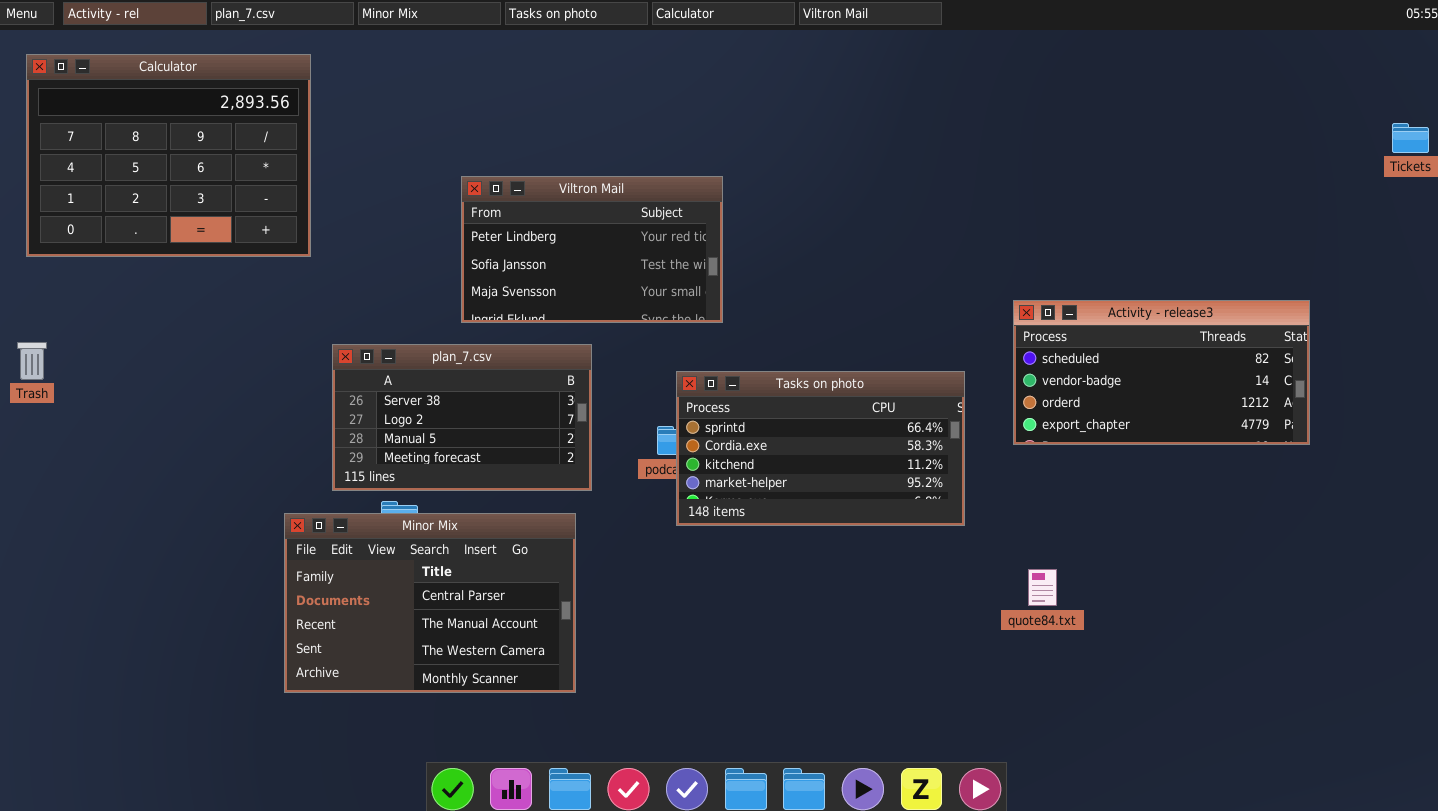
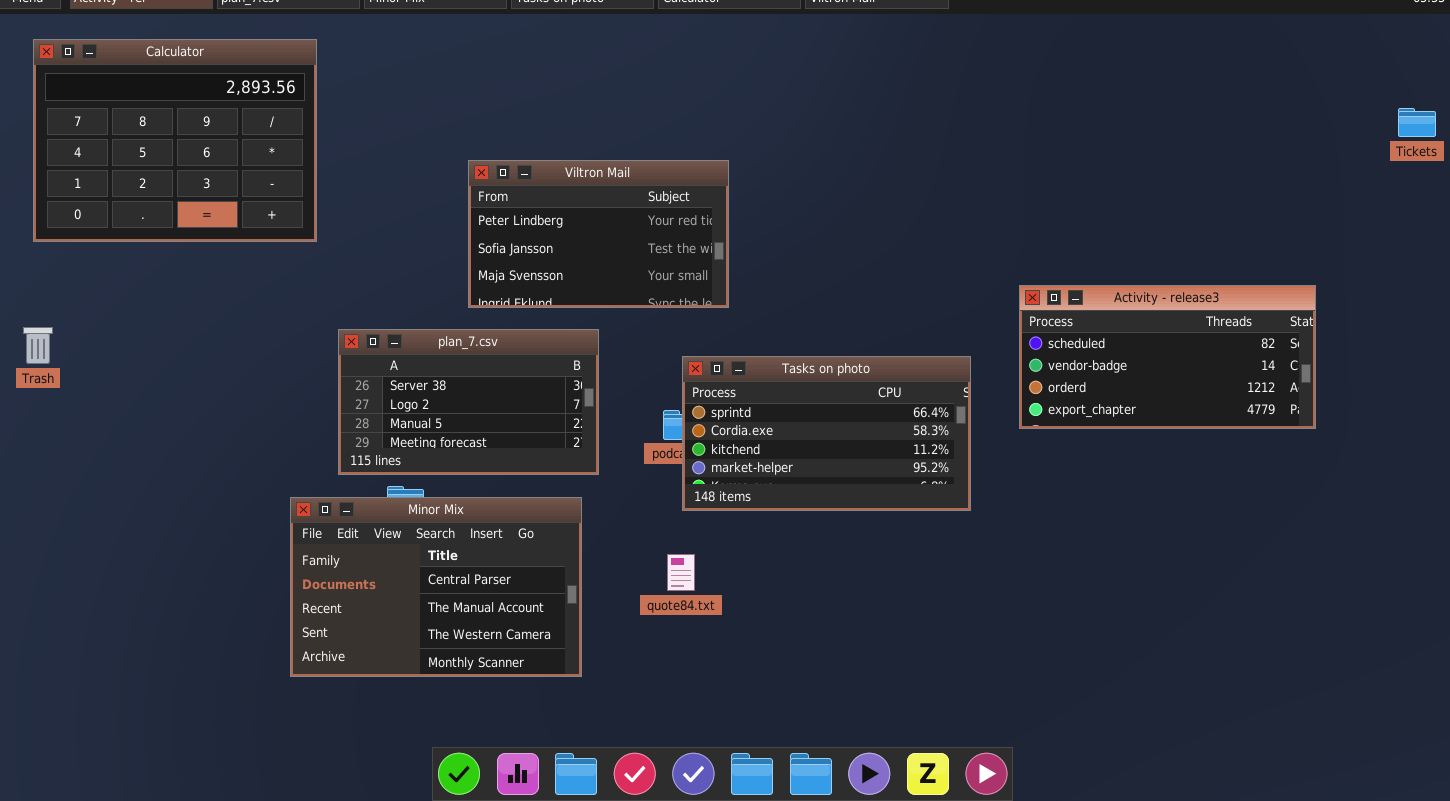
quote84.txt: [1028,569,1057,606] -> [667,554,695,591], moved

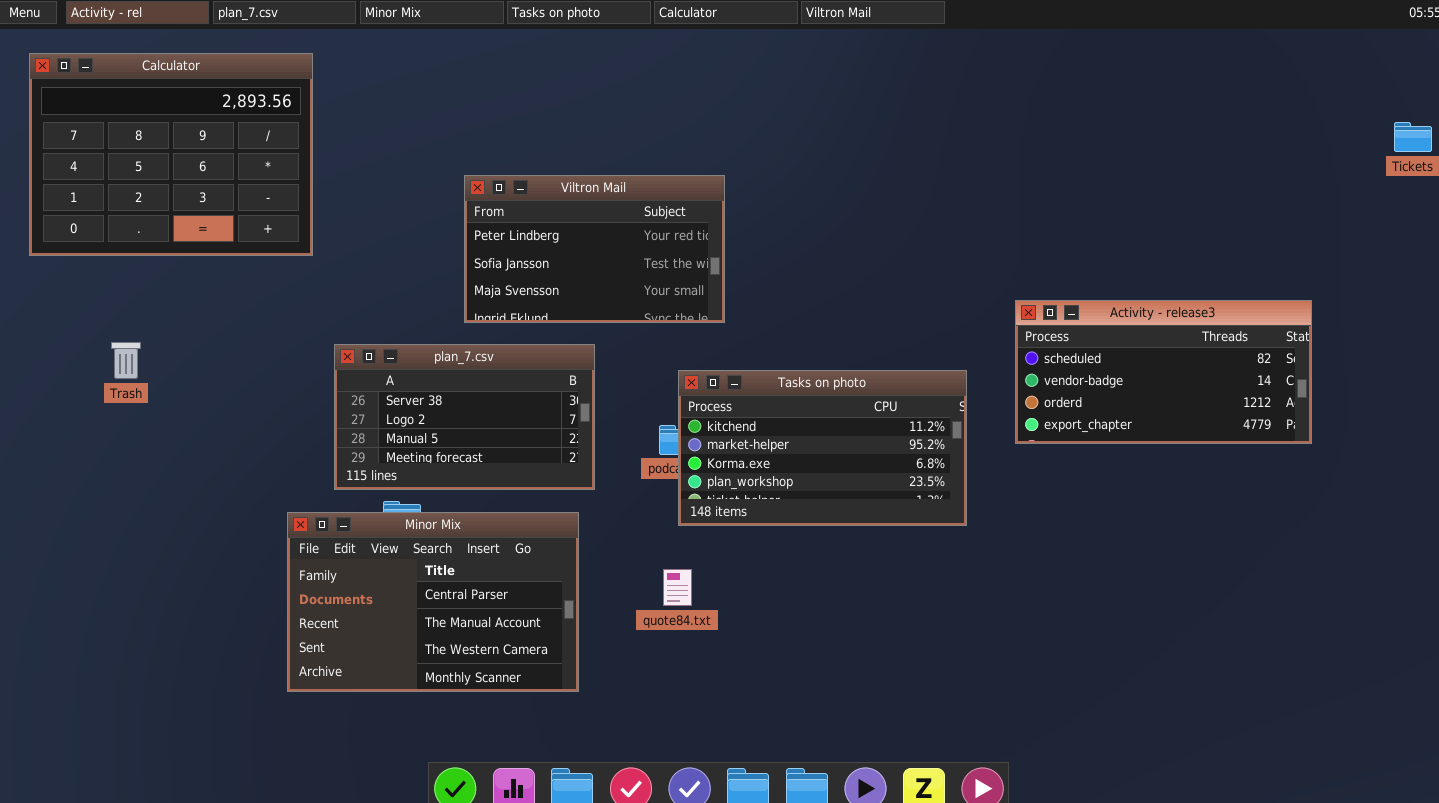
Trash: [23,327,53,364] -> [111,342,141,379], moved
Tasks on photo: [682,356,971,511] -> [678,370,967,526], scrolled down 2 rows

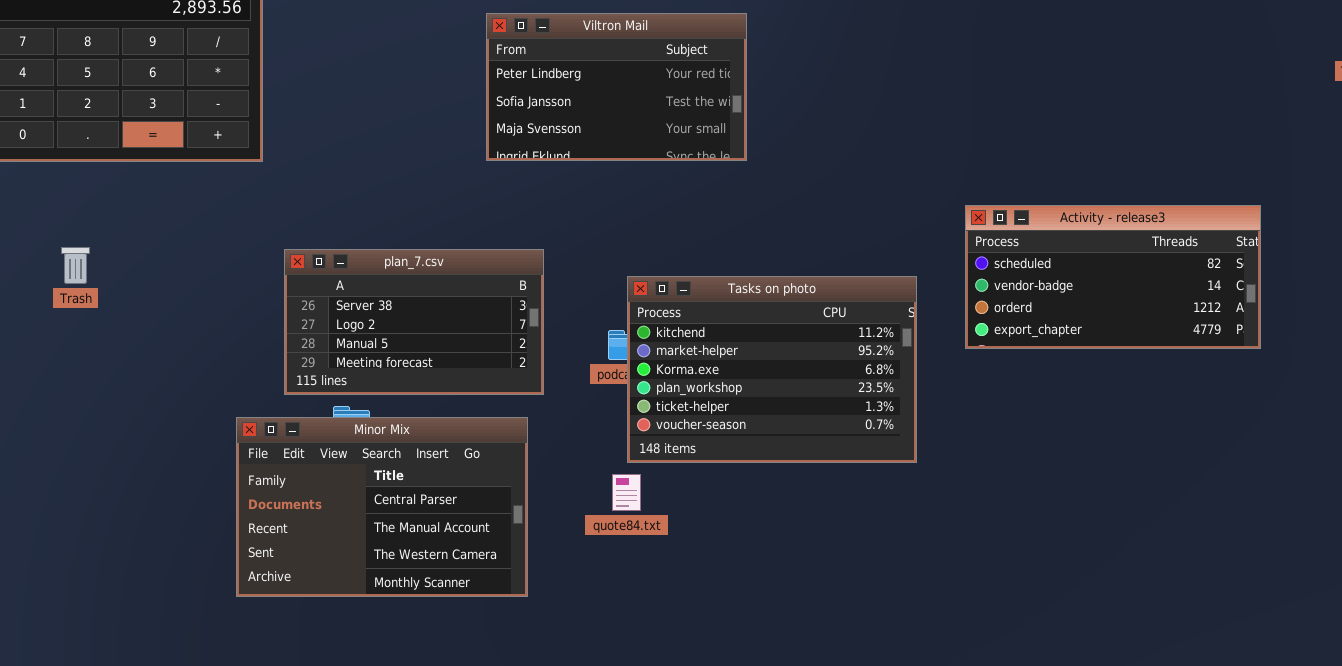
Viltron Mail: [464,175,725,323] -> [486,13,747,161], moved
Tasks on photo: [678,370,967,526] -> [627,276,917,463], resized

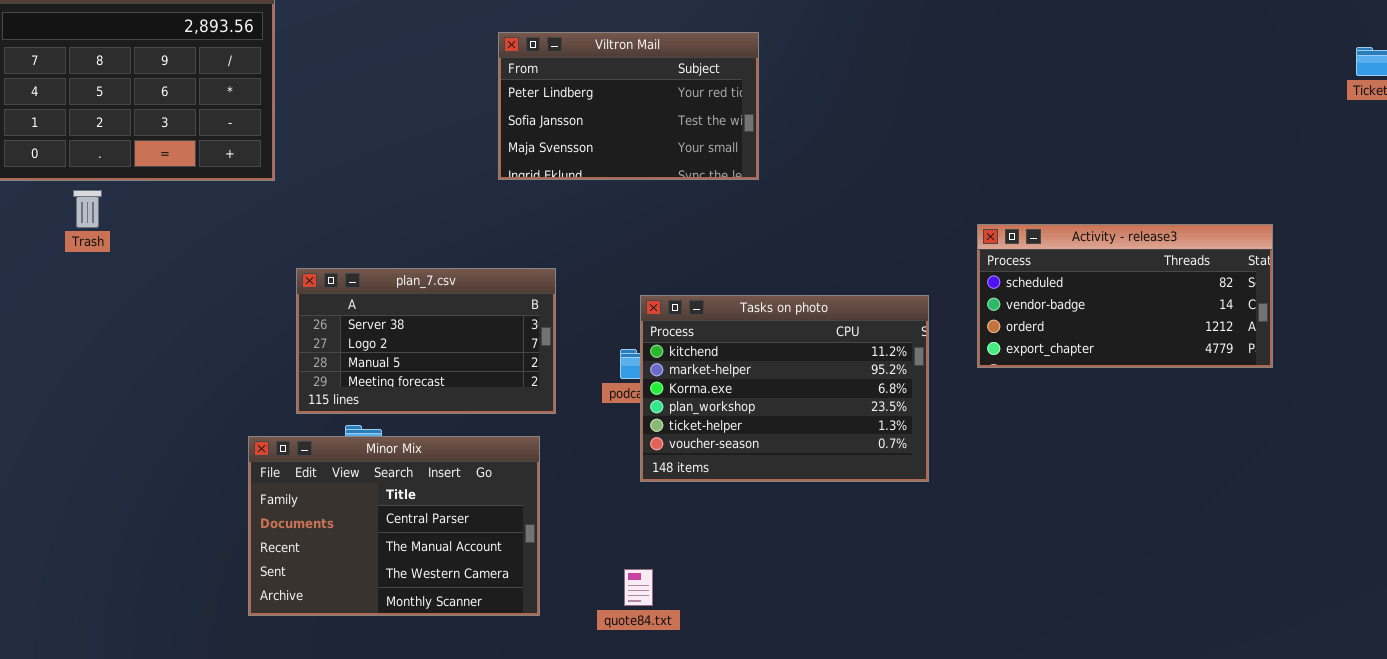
Trash: [61,247,90,284] -> [73,190,102,228], moved
quote84.txt: [612,474,641,511] -> [624,569,653,606], moved

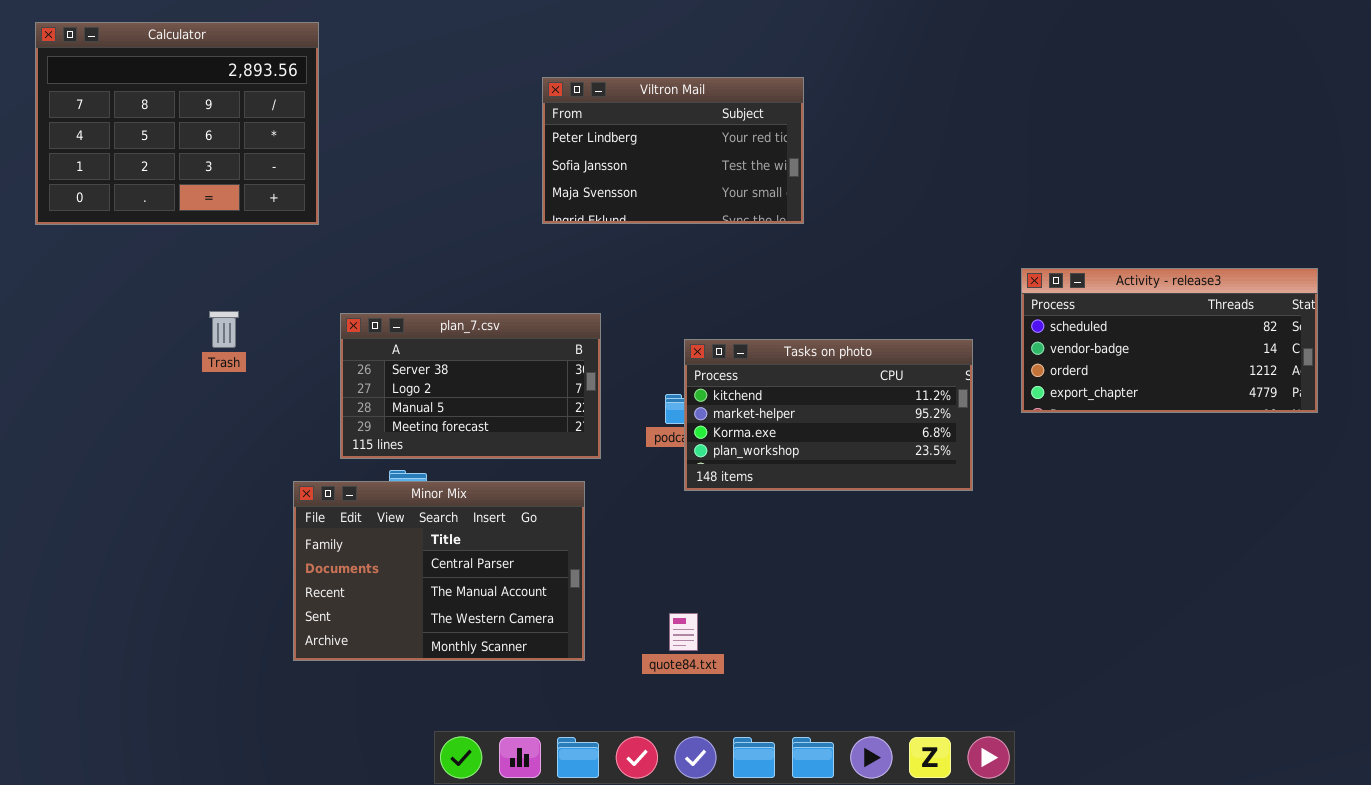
Trash: [73,190,102,228] -> [209,311,239,348], moved
Tasks on photo: [640,295,929,482] -> [684,339,973,491], resized

